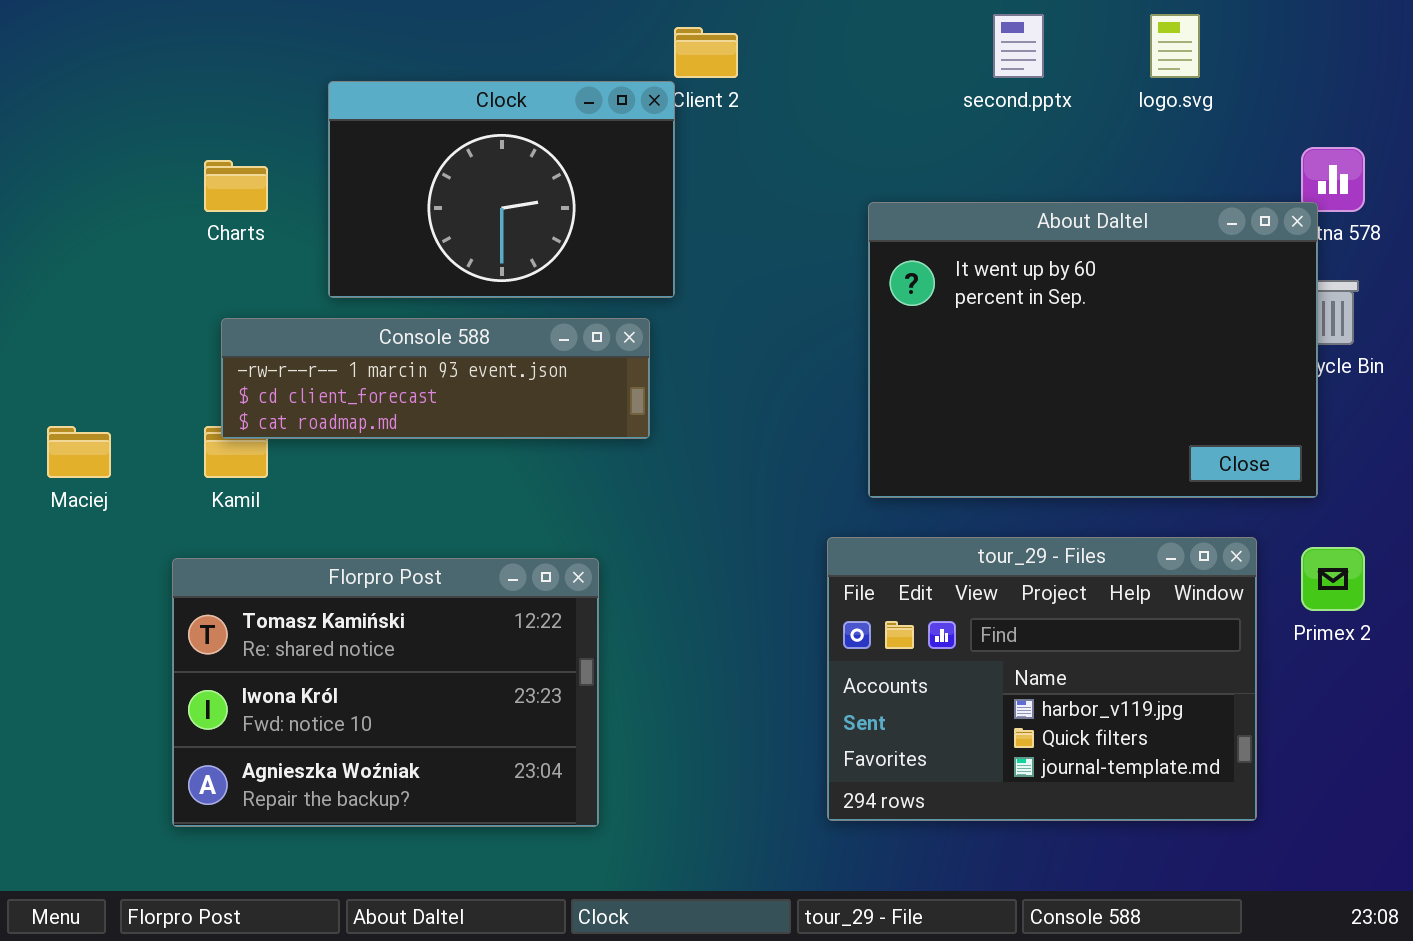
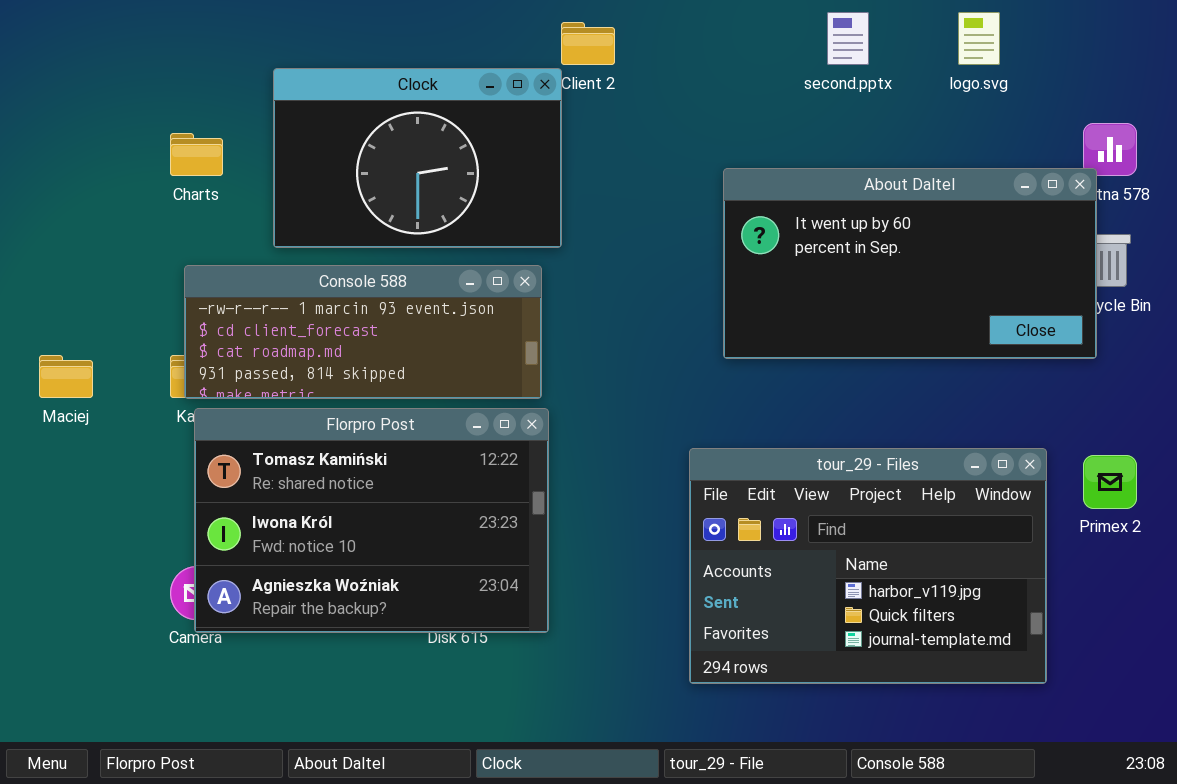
About Daltel: [868,202,1318,498] -> [723,168,1097,359], resized
Console 588: [221,318,650,439] -> [184,265,542,399], resized
Florpro Post: [172,558,599,827] -> [194,408,549,633], moved

